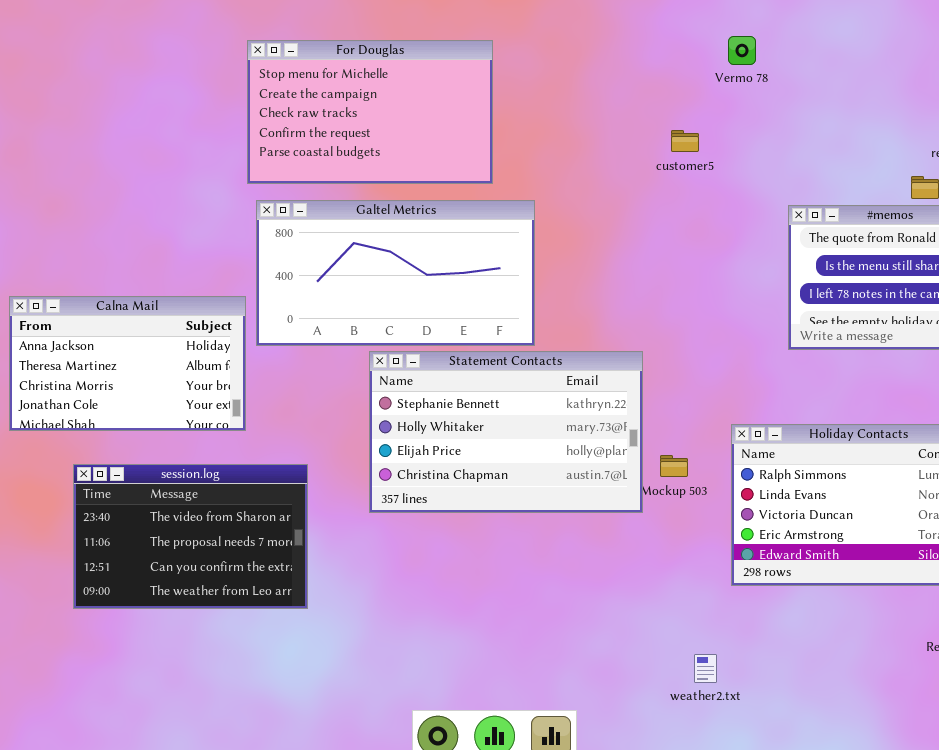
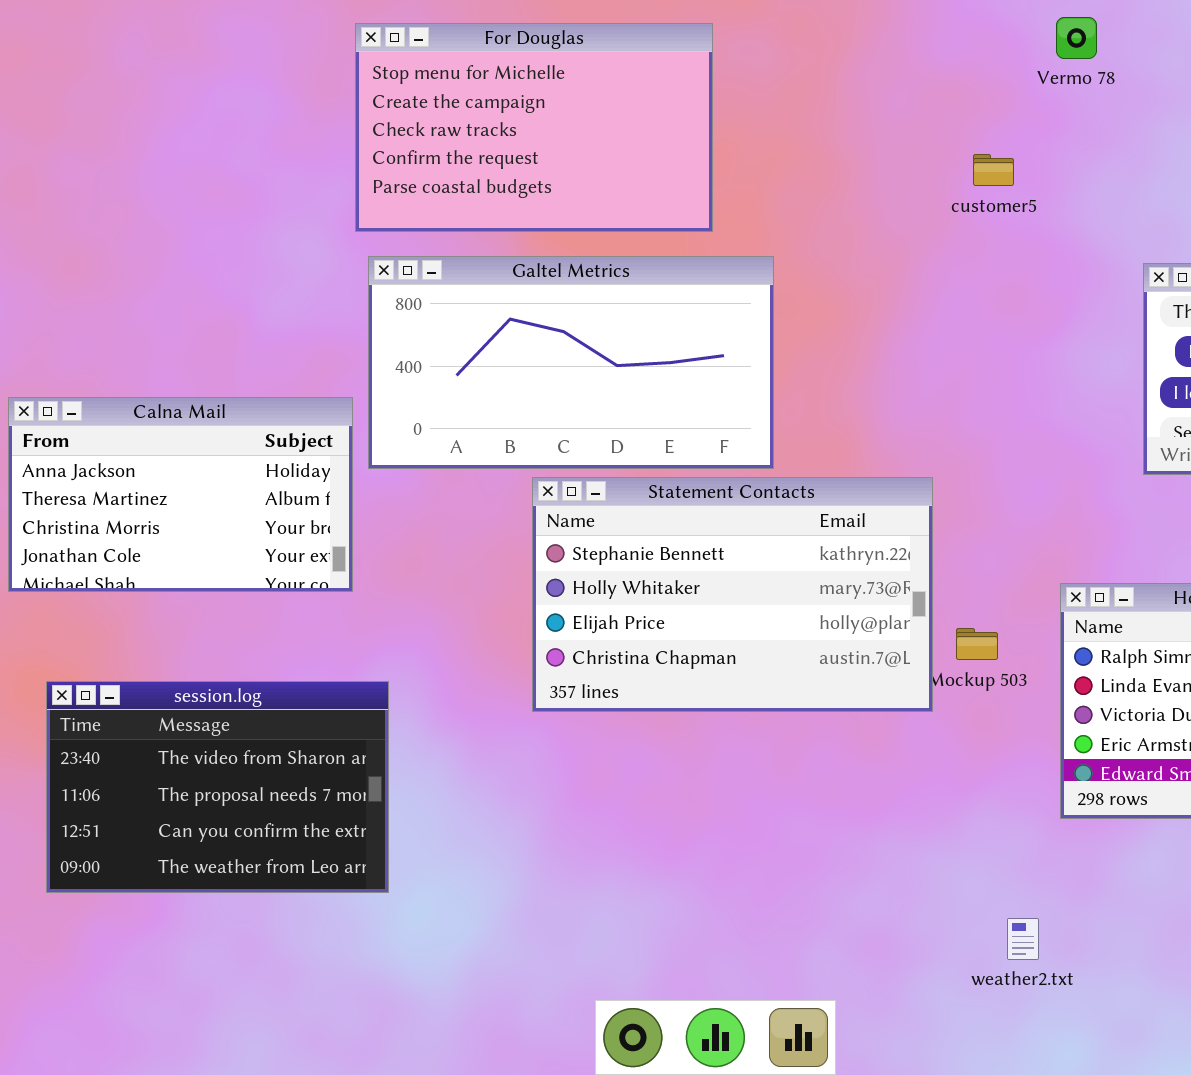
session.log: [73,464,308,609] -> [46,681,389,893], moved

